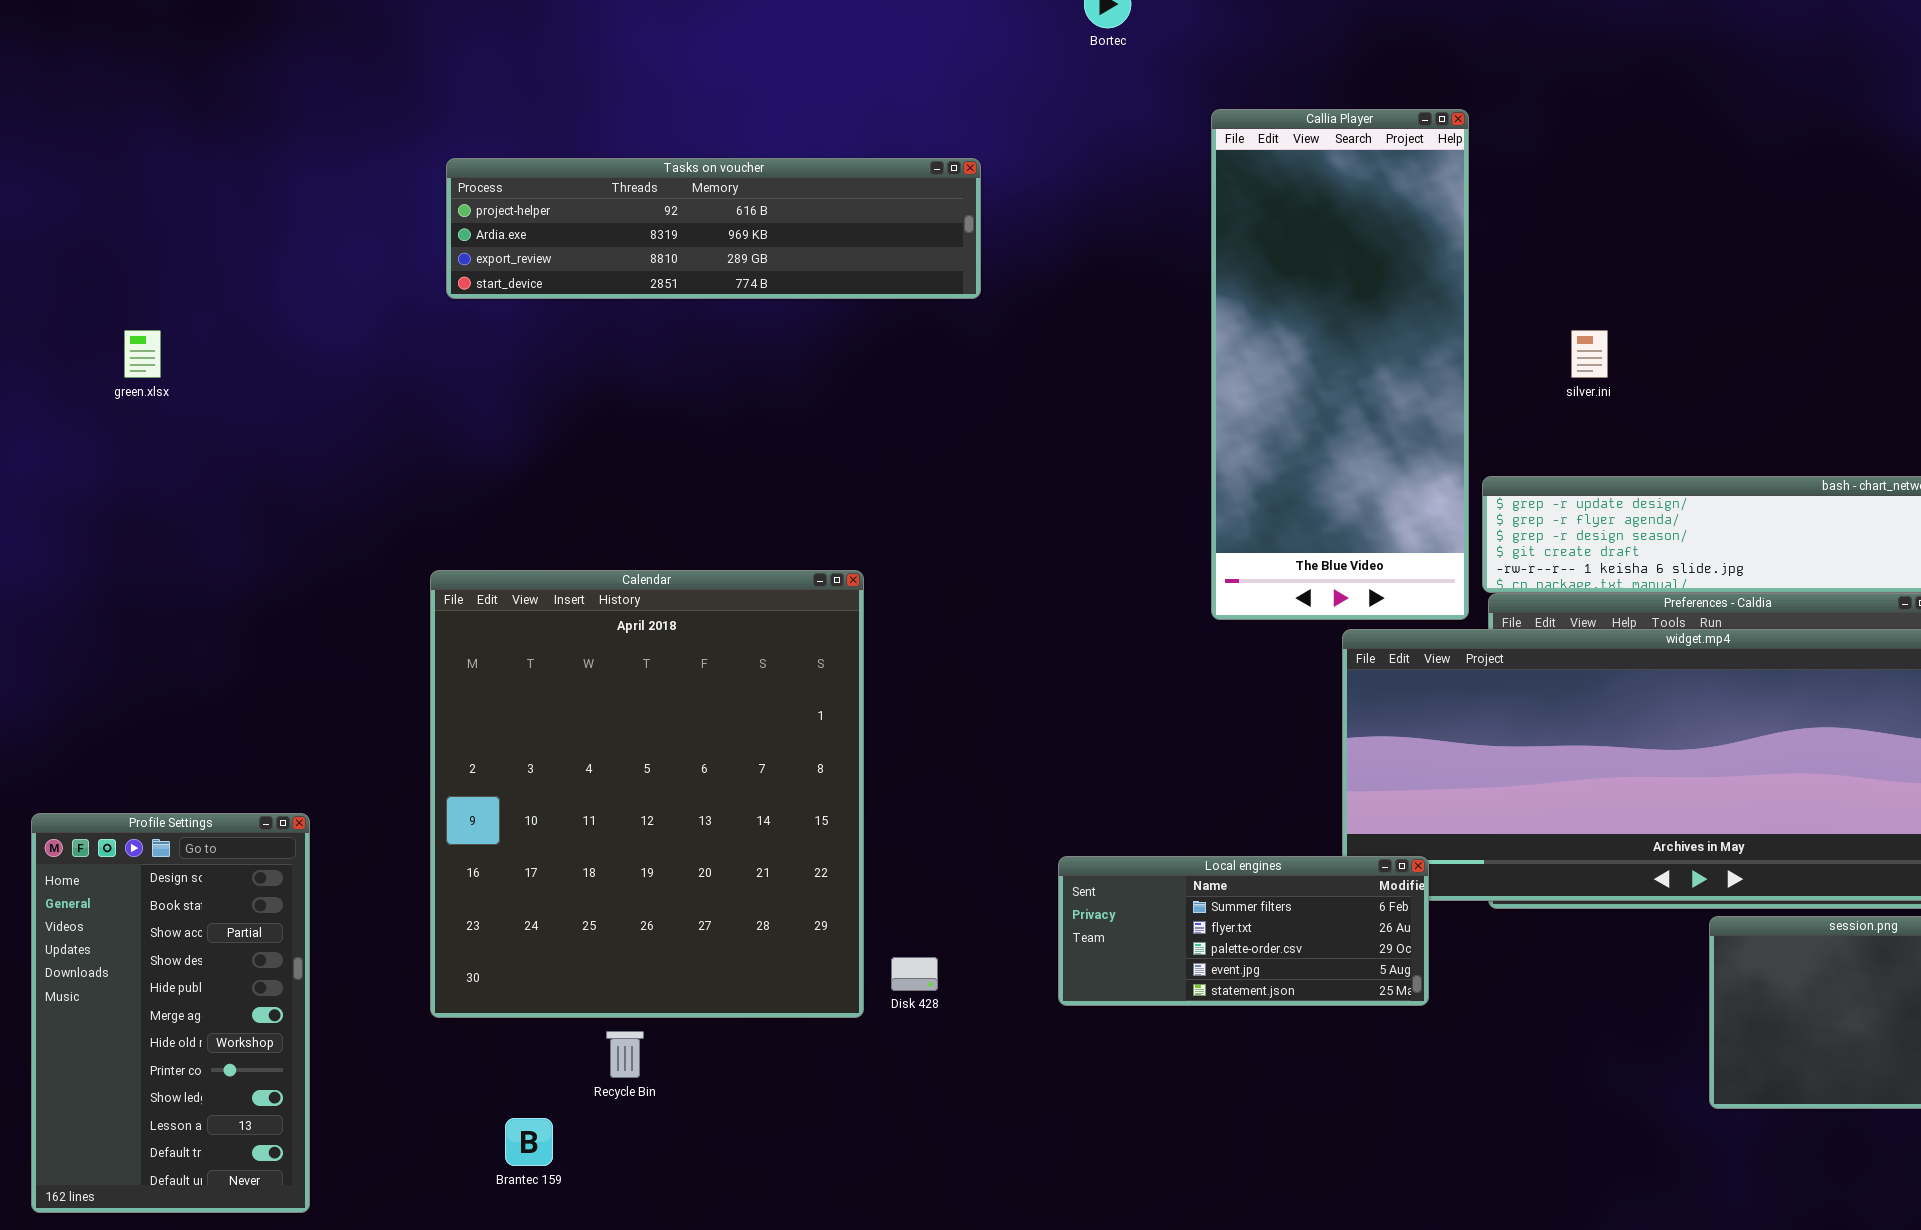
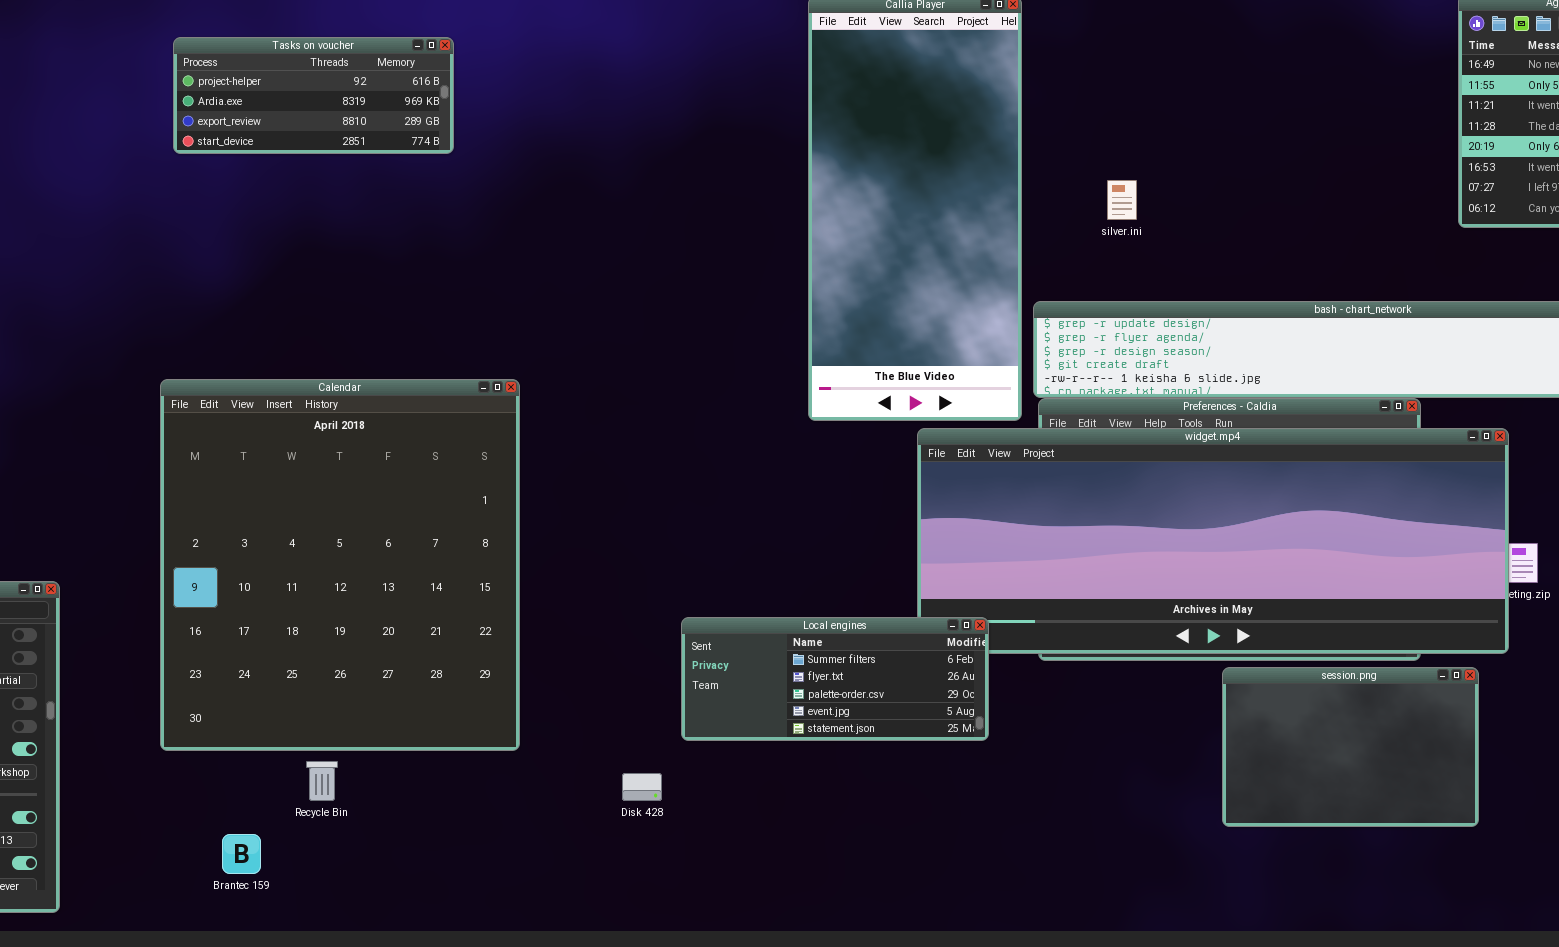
Tasks on voucher: [446,158,981,299] -> [173,37,454,154], resized
Disk 428: [891,957,938,991] -> [622,773,662,801], moved

